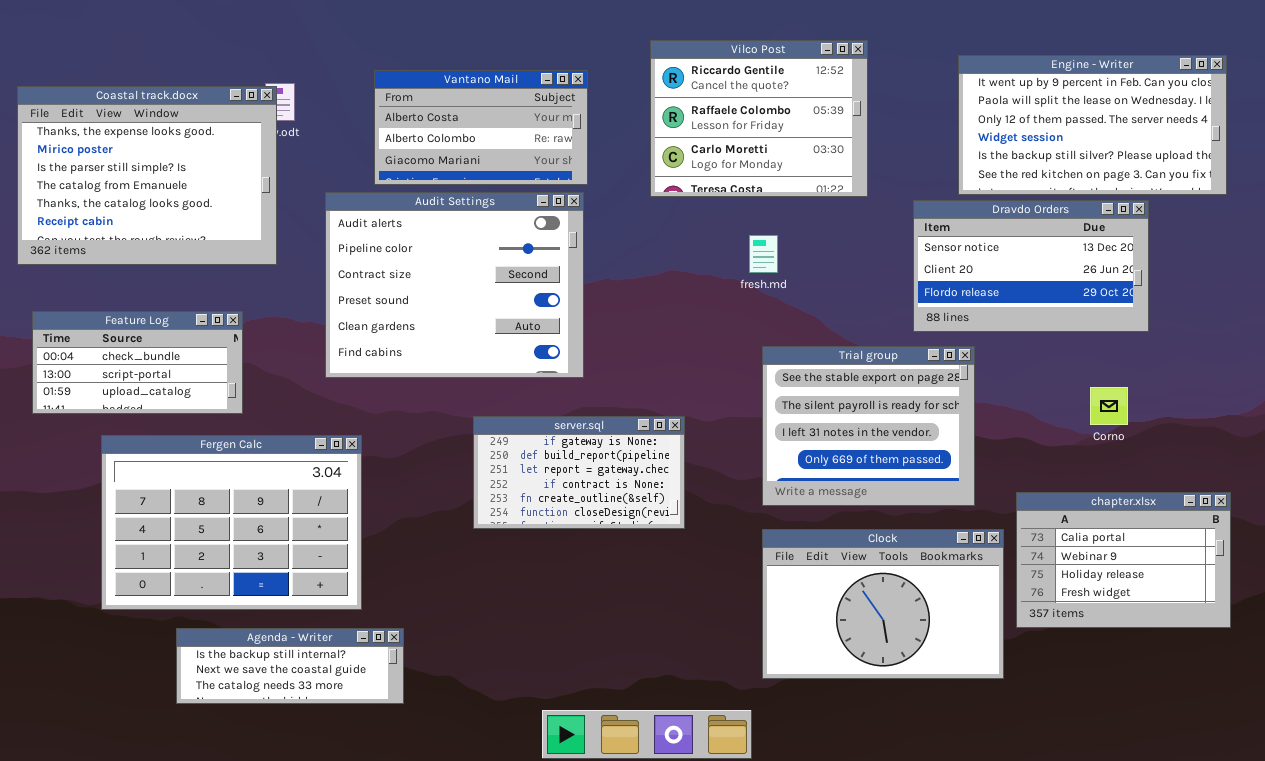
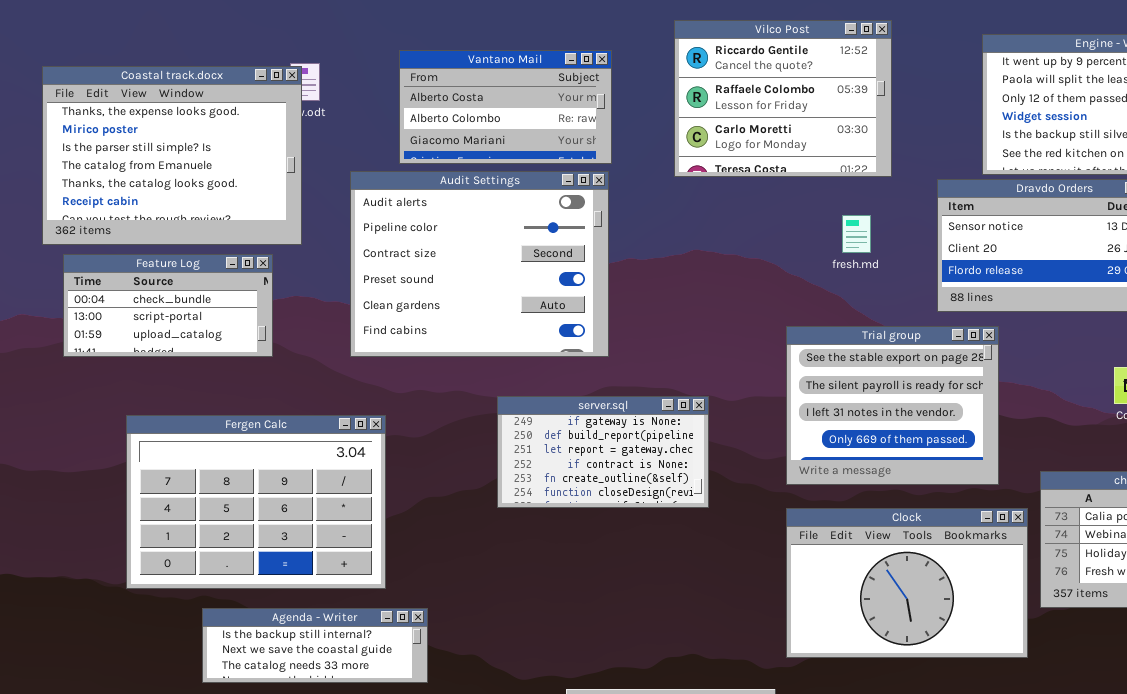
fresh.md: [749,235,778,273] -> [842,215,871,253], moved
Feature Log: [32,311,243,414] -> [63,254,273,357], moved

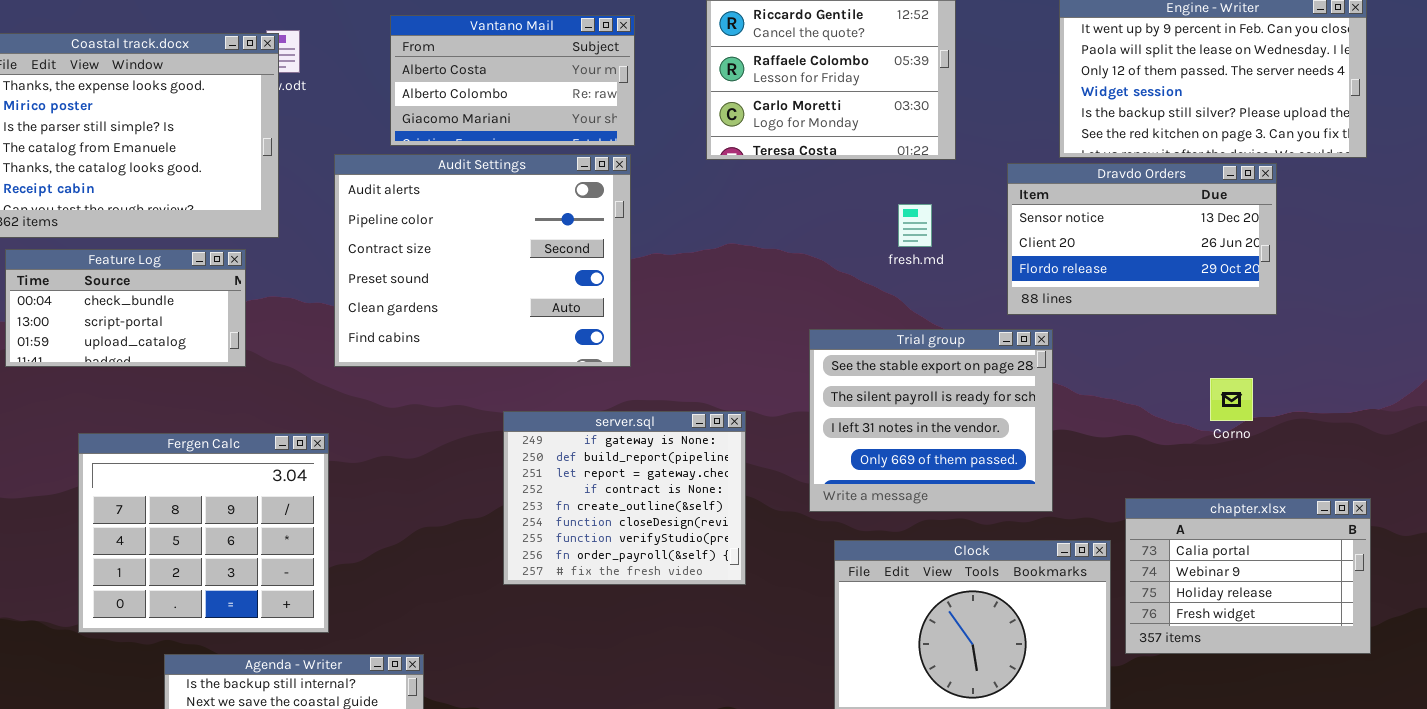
Trial group: [786,326,999,485] -> [809,329,1053,512], moved
server.sql: [497,396,709,508] -> [503,411,746,585], resized
Fergen Calc: [126,415,386,589] -> [78,433,329,633], resized

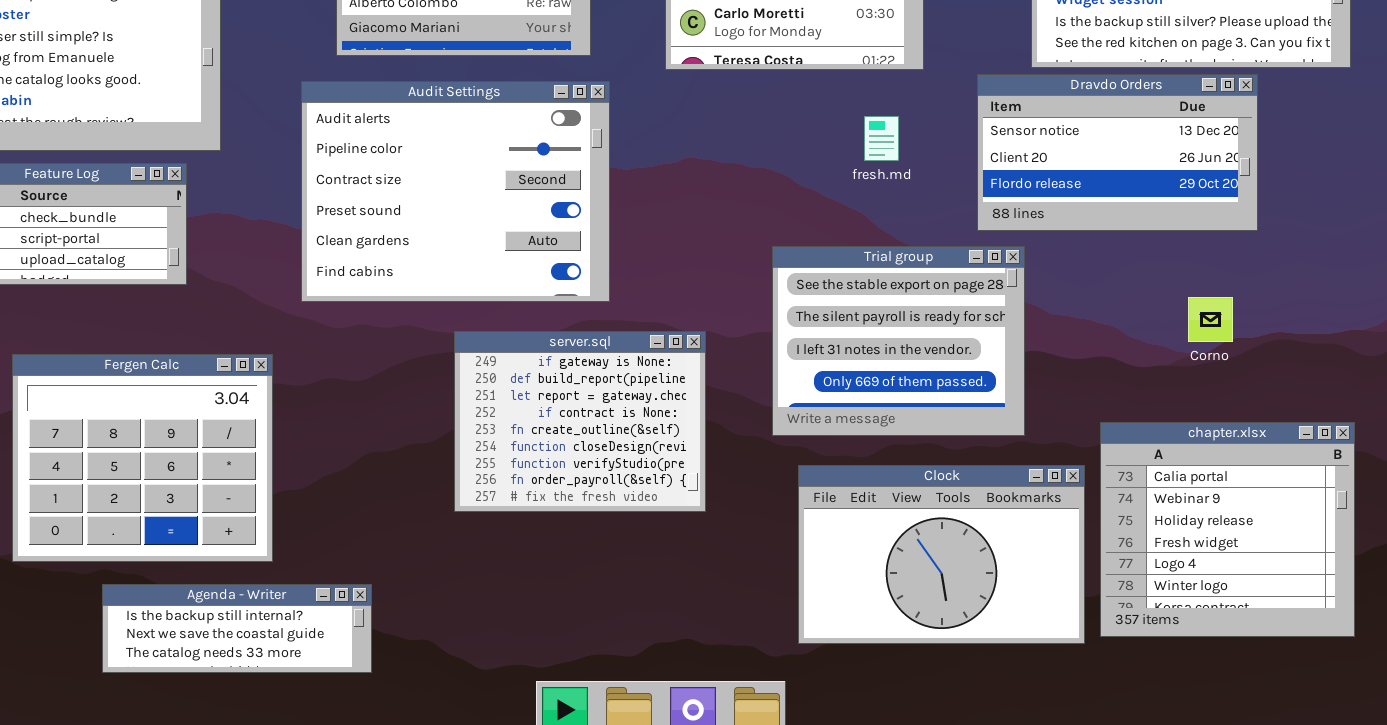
Audit Settings: [334,154,631,367] -> [301,81,610,302], moved
chapter.xlsx: [1125,498,1371,654] -> [1100,422,1355,637], resized

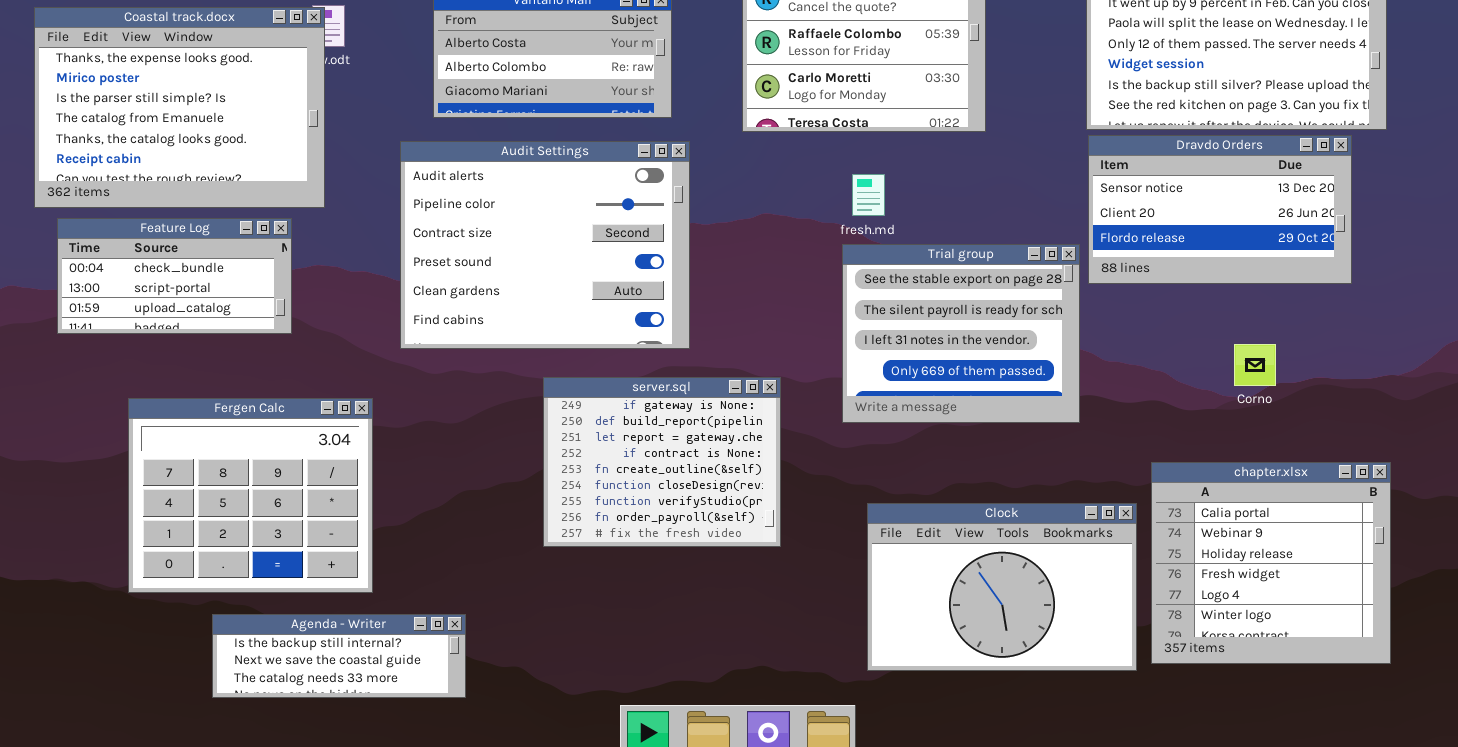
Dravdo Orders: [977,74,1258,231] -> [1088,135,1352,284], moved
fresh.md: [864,116,899,161] -> [852,174,885,216], moved
Trial group: [772,246,1025,436] -> [842,244,1080,423], moved

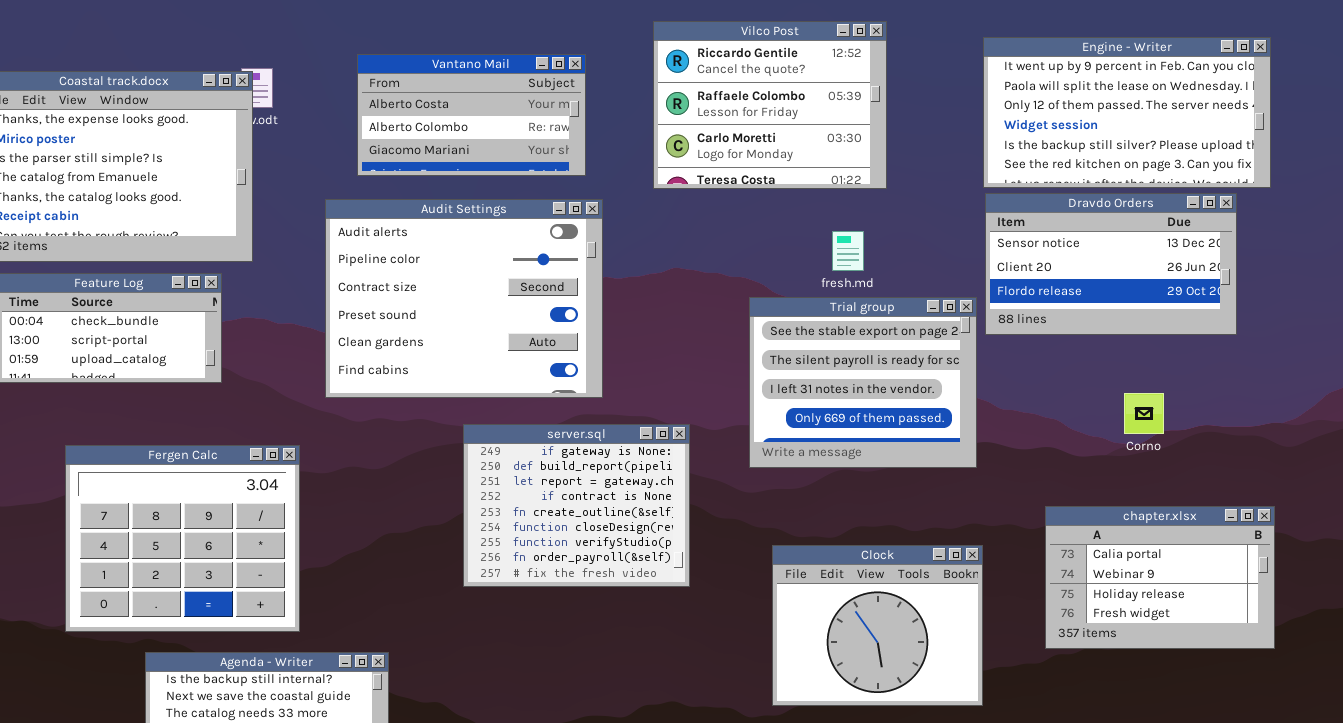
fresh.md: [852,174,885,216] -> [832,231,864,271], moved
chapter.xlsx: [1151,462,1391,664] -> [1045,506,1275,649], resized
Clock: [867,503,1137,671] -> [772,545,983,706], resized

